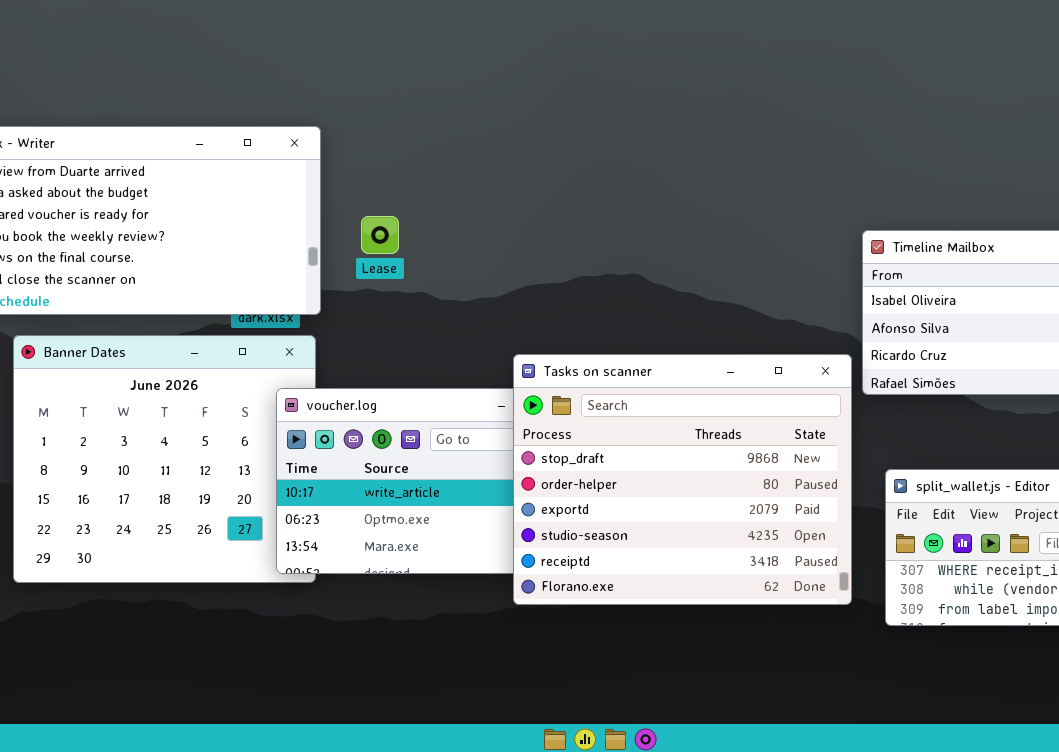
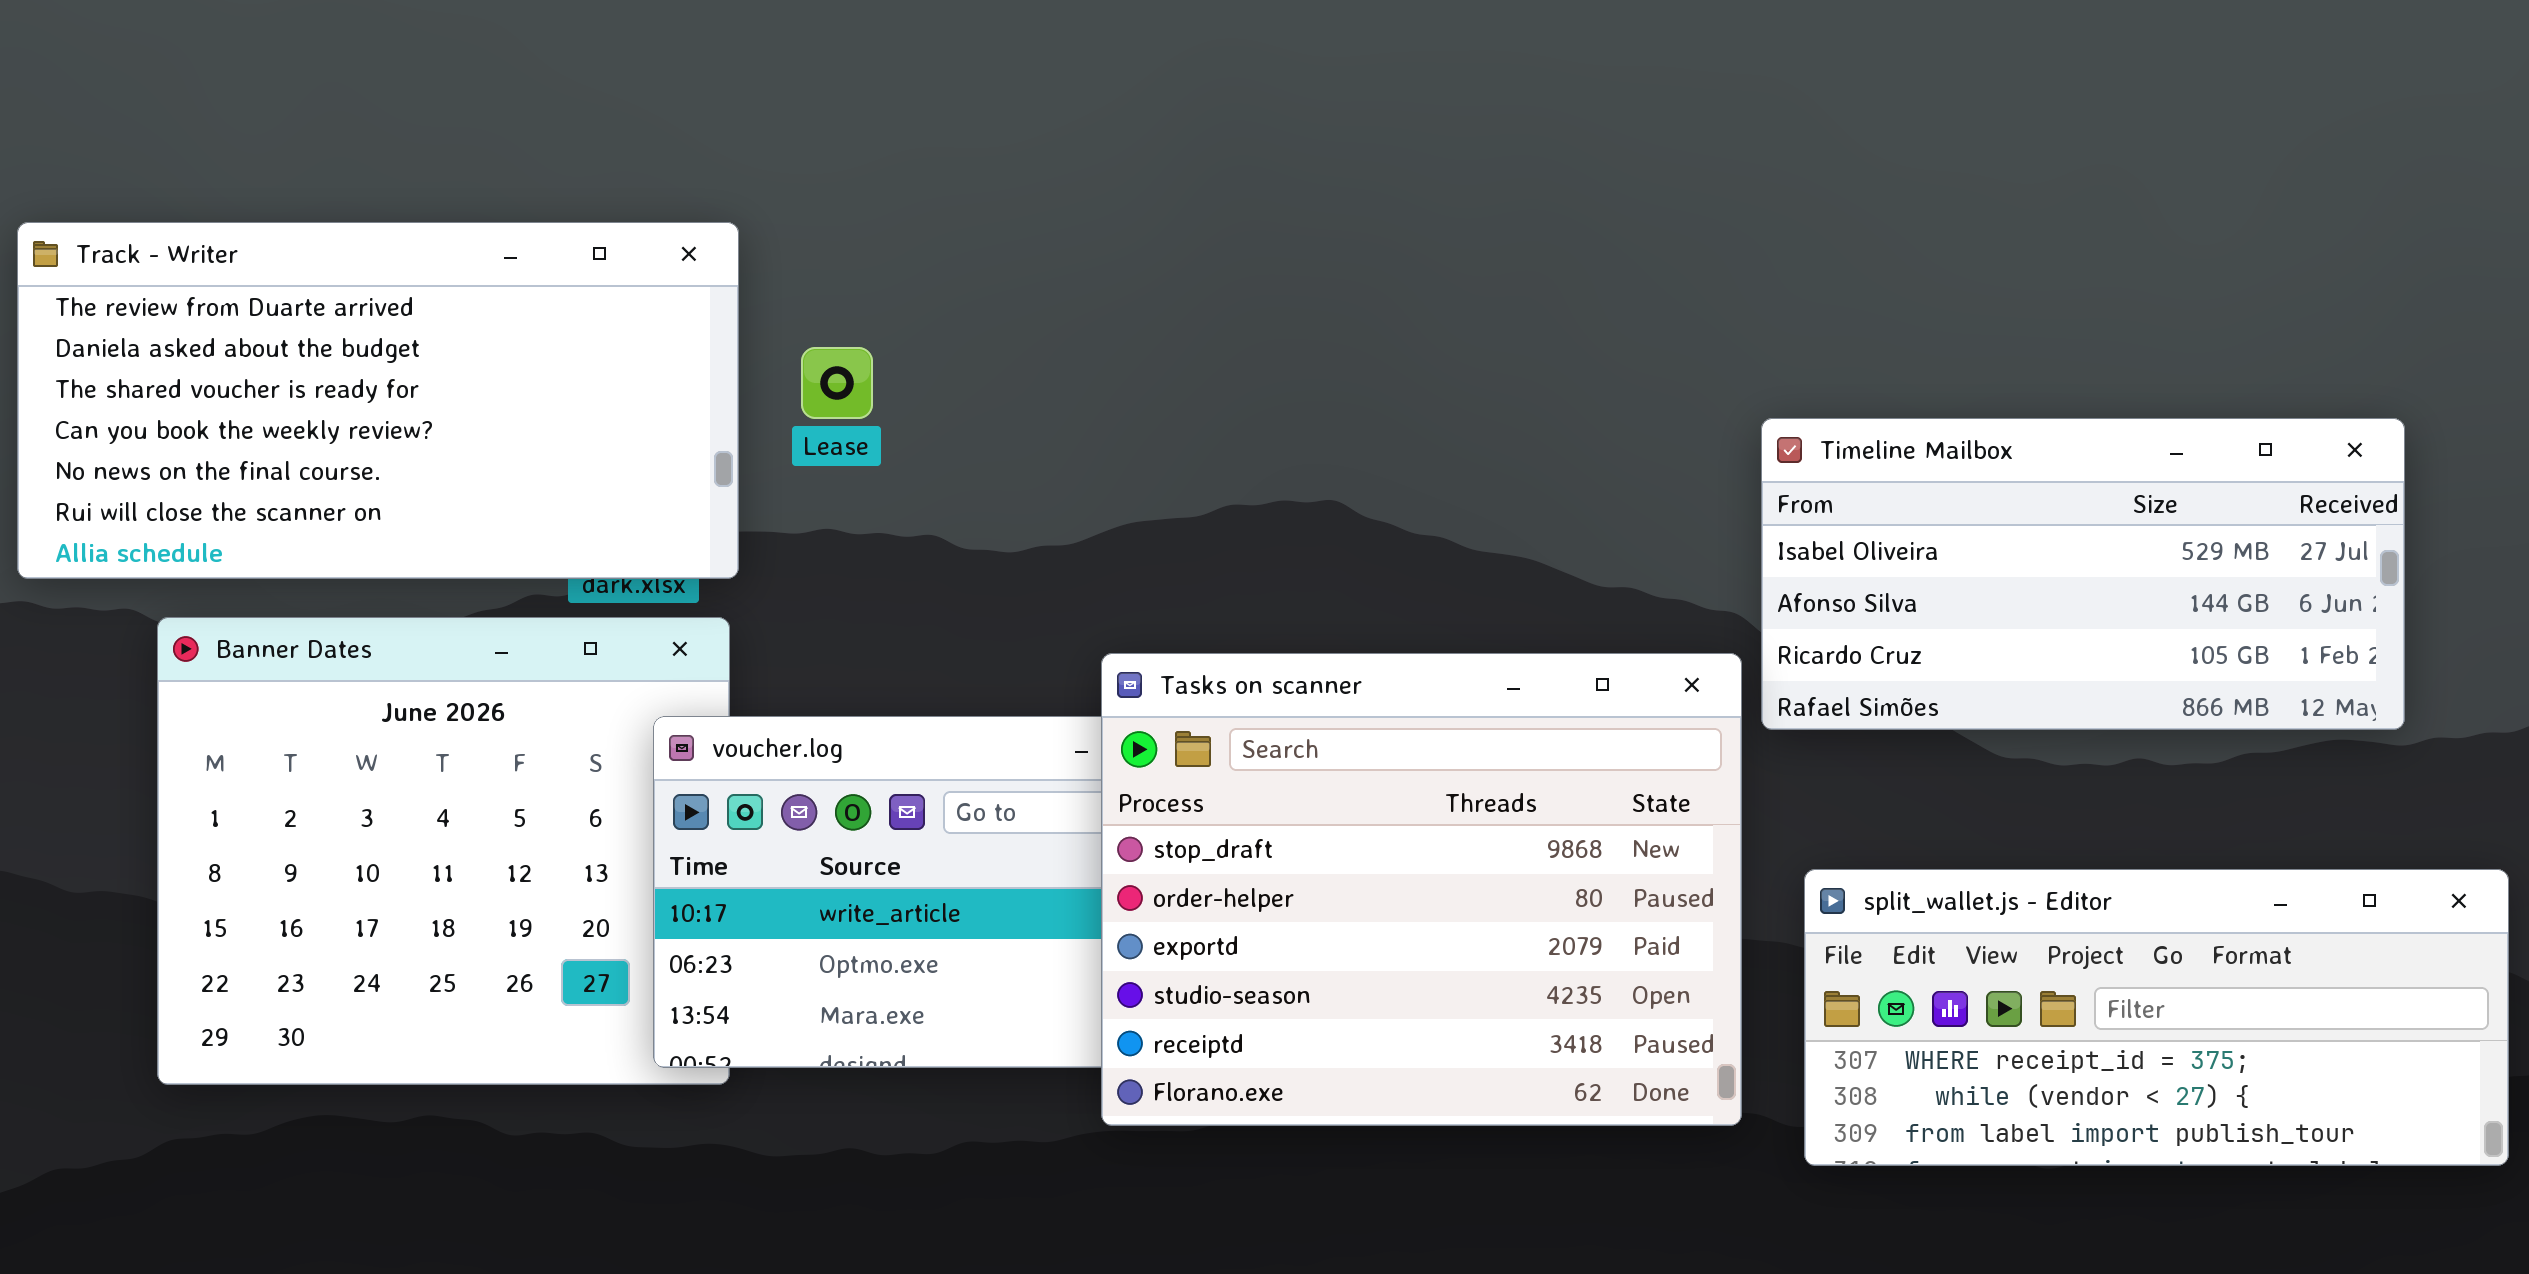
Lease: [361,216,399,254] -> [801,347,873,419], moved

